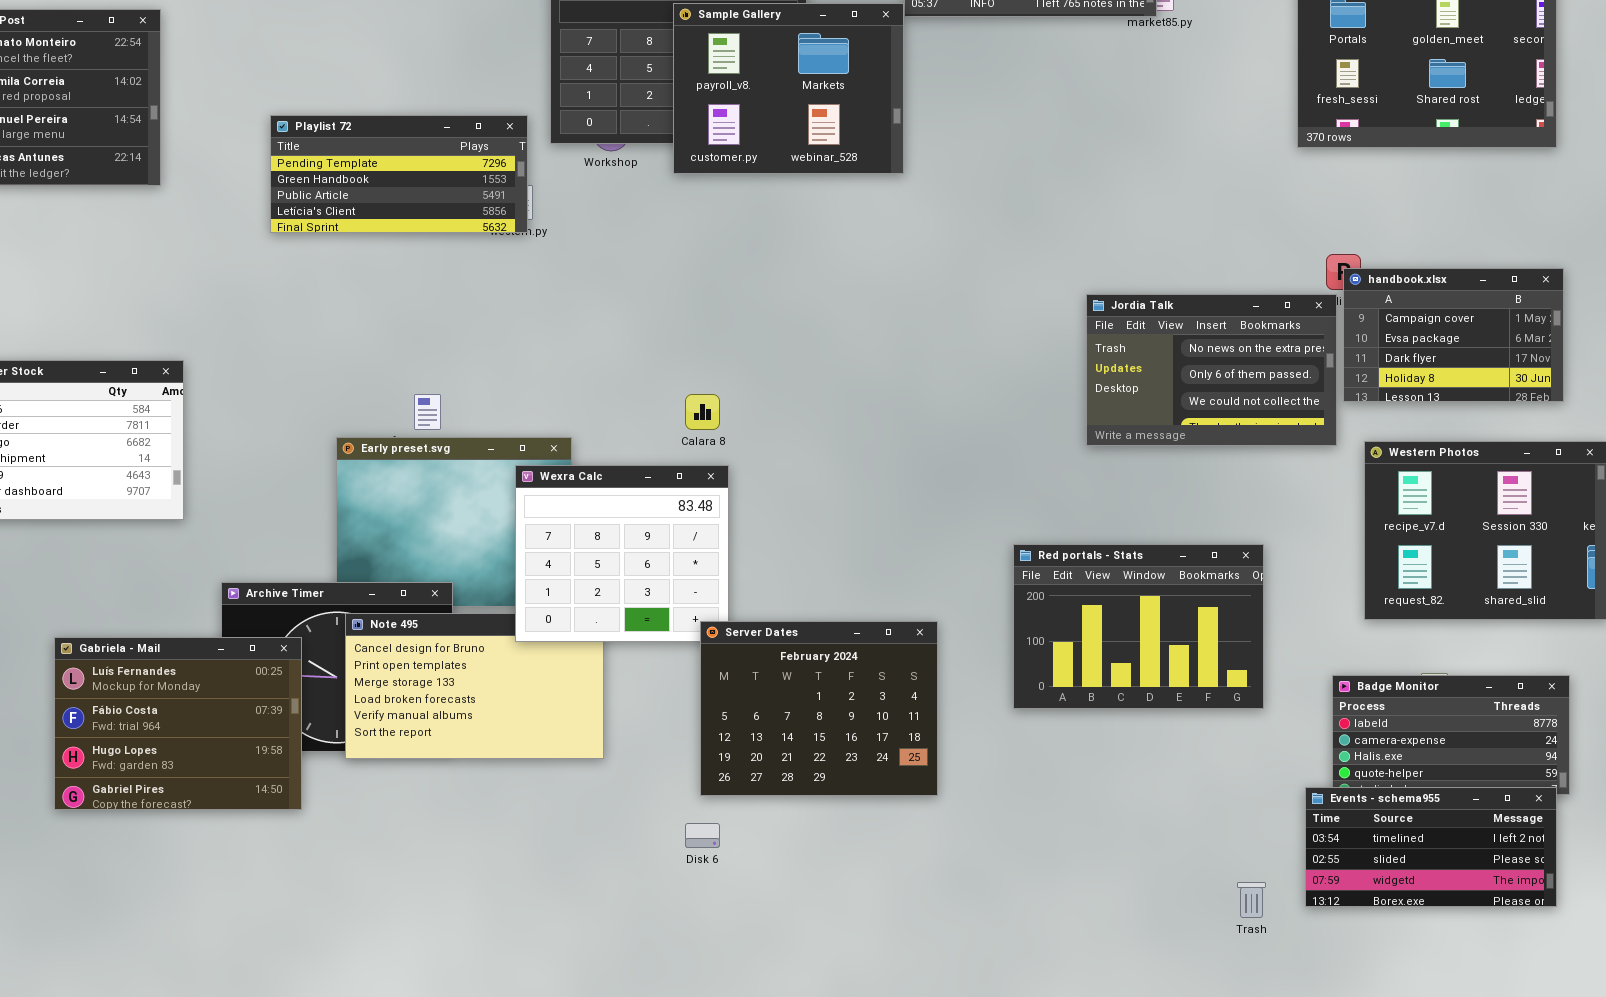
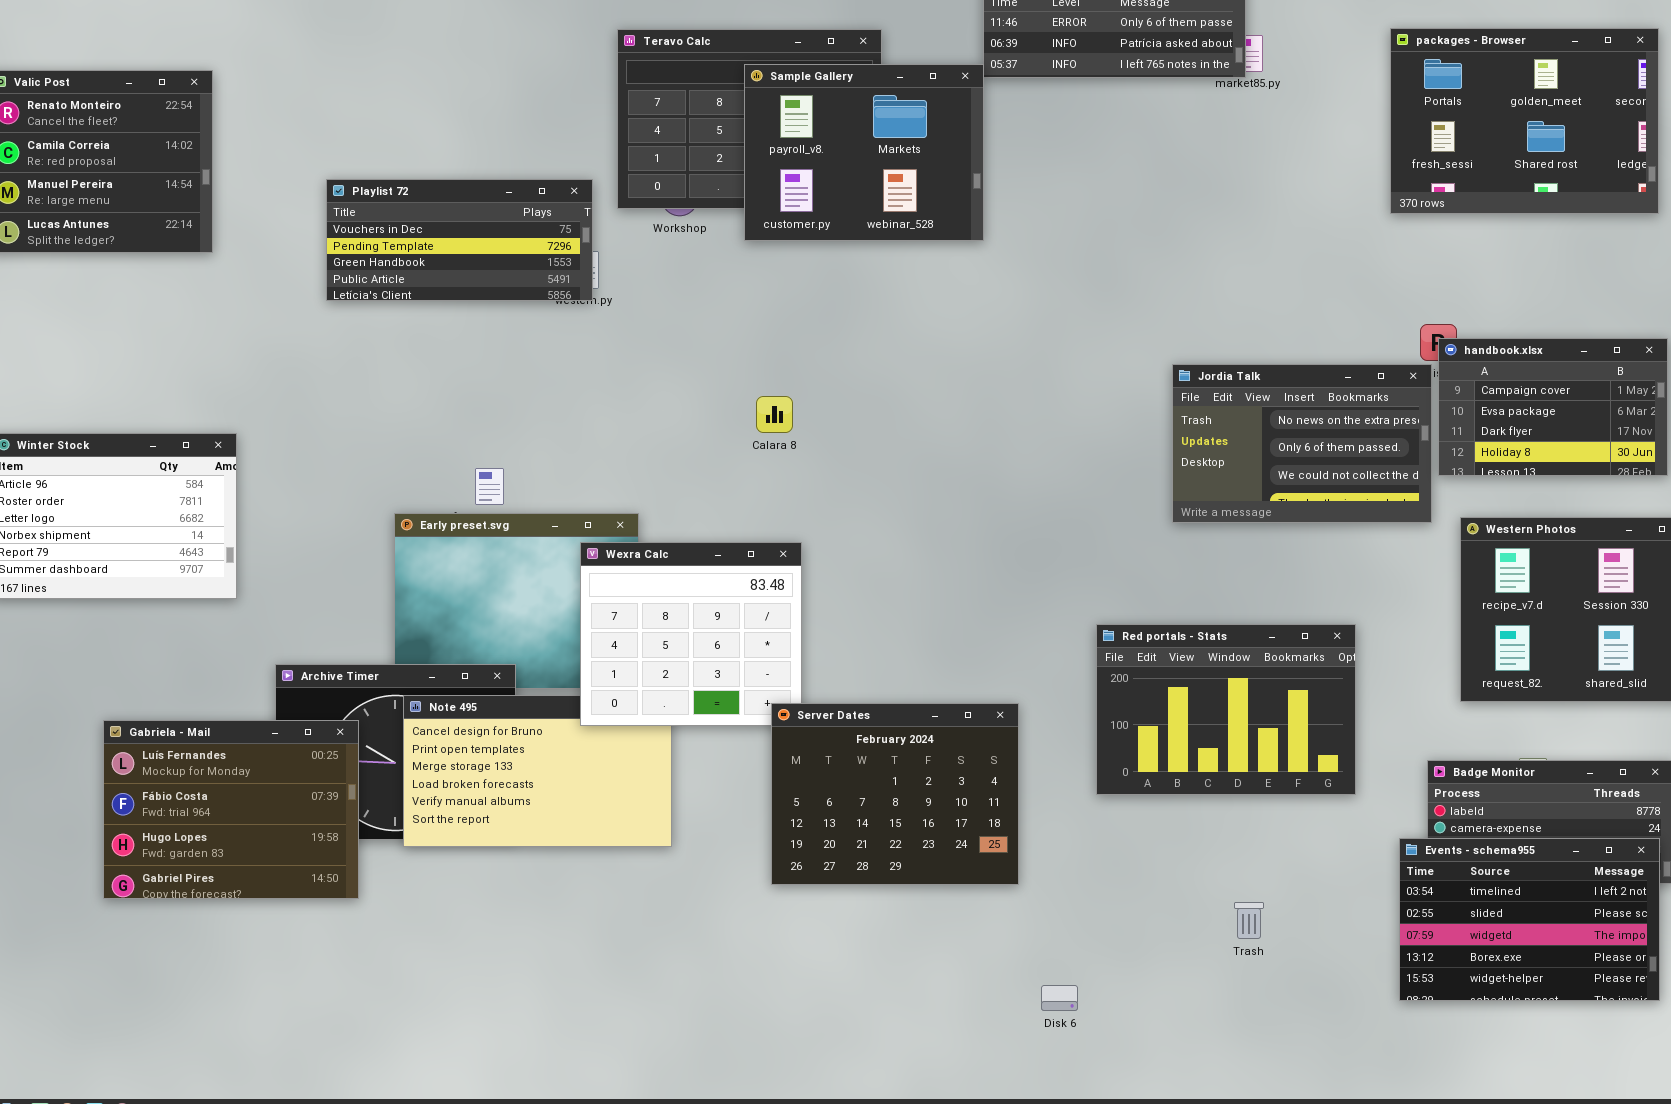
Playlist 72: [270,115,528,233] -> [326,179,593,301], scrolled up 1 row
Calara 8: [685,394,720,430] -> [756,396,793,433], moved
Events - schema955: [1305,787,1557,907] -> [1399,838,1660,1001], resized
Disk 6: [685,823,720,848] -> [1041,985,1078,1011], moved
Trash: [1237,882,1266,918] -> [1234,902,1264,939], moved

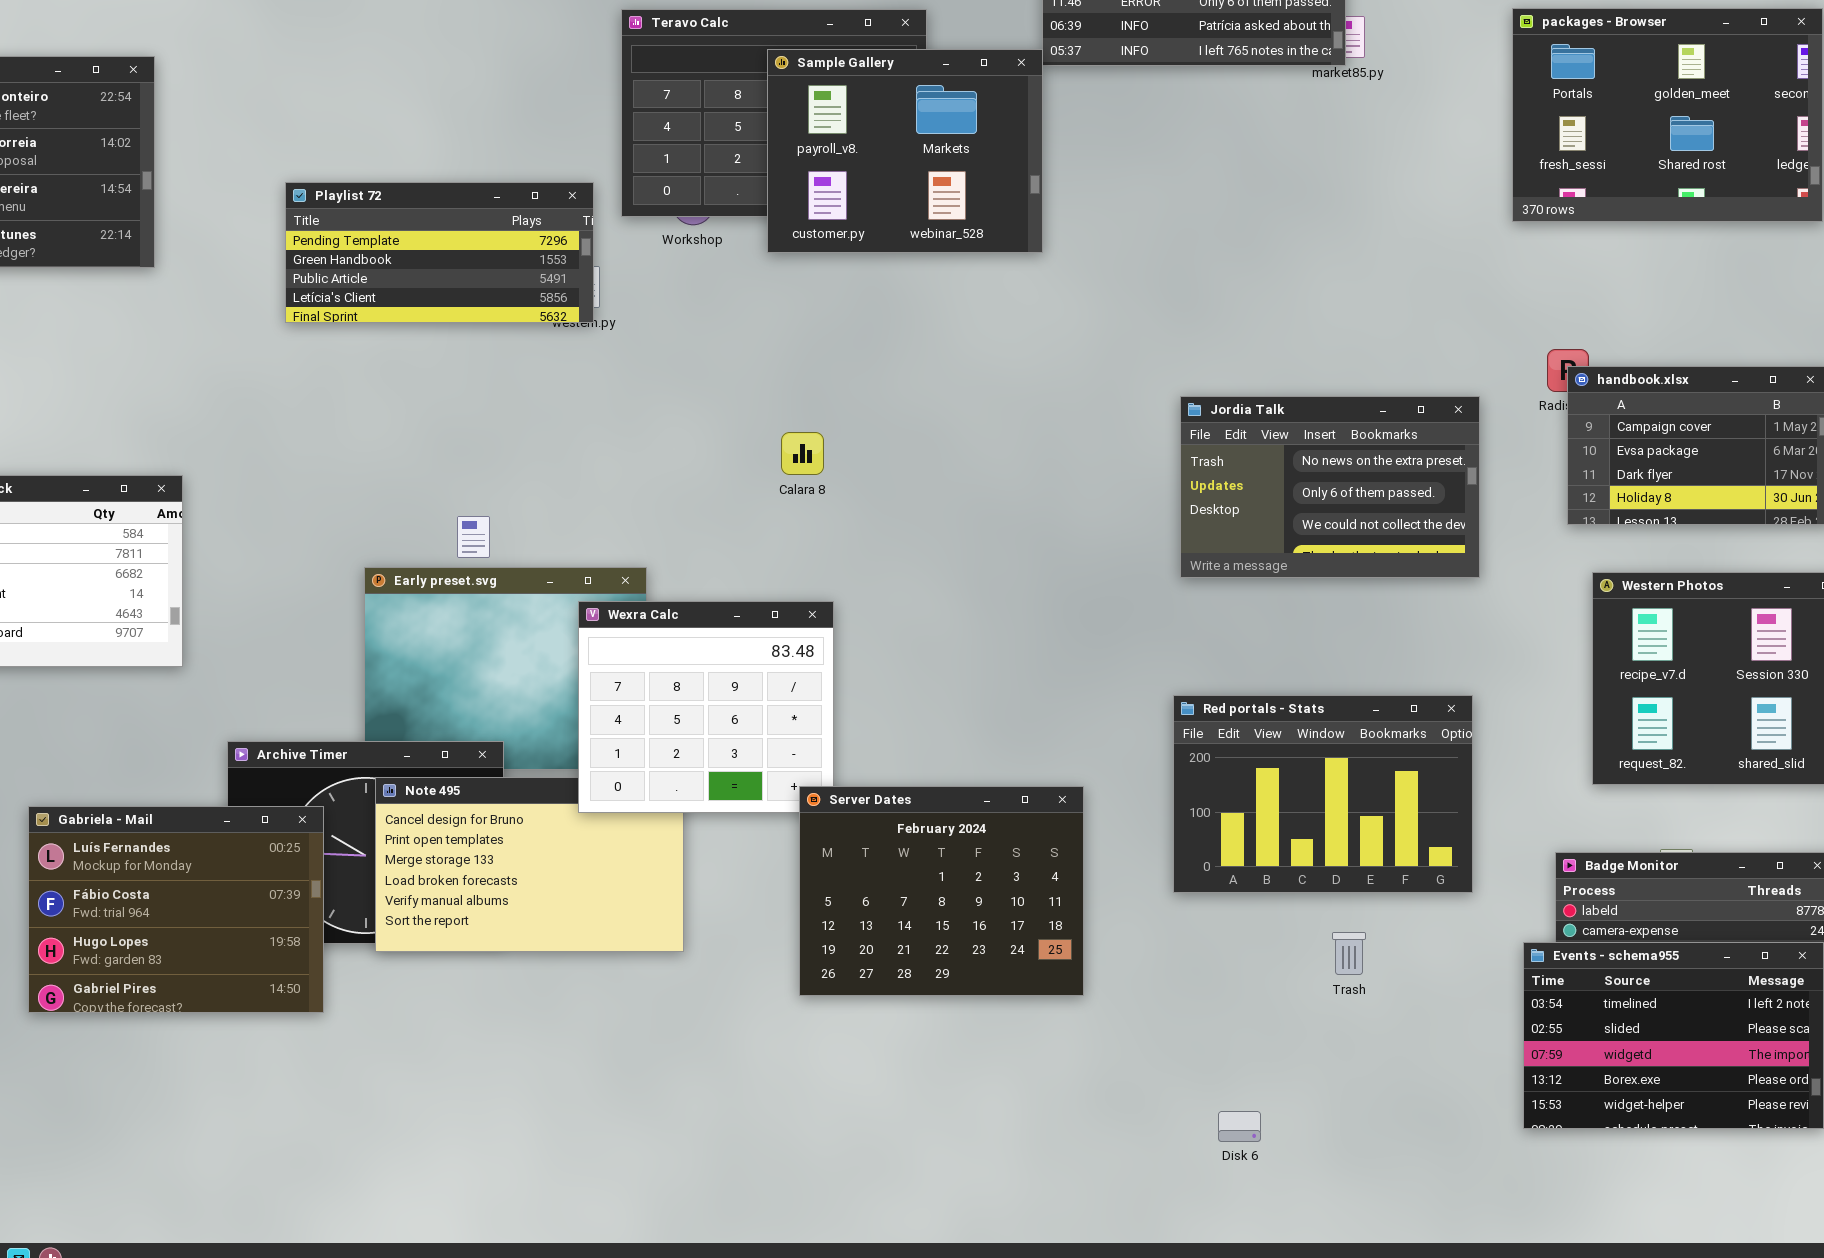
Playlist 72: [326,179,593,301] -> [285,182,594,323], scrolled down 1 row
Jordia Talk: [1172,364,1432,523] -> [1180,396,1480,578], moved
Trash: [1234,902,1264,939] -> [1332,932,1366,975], moved
Disk 6: [1041,985,1078,1011] -> [1218,1111,1261,1142], moved

